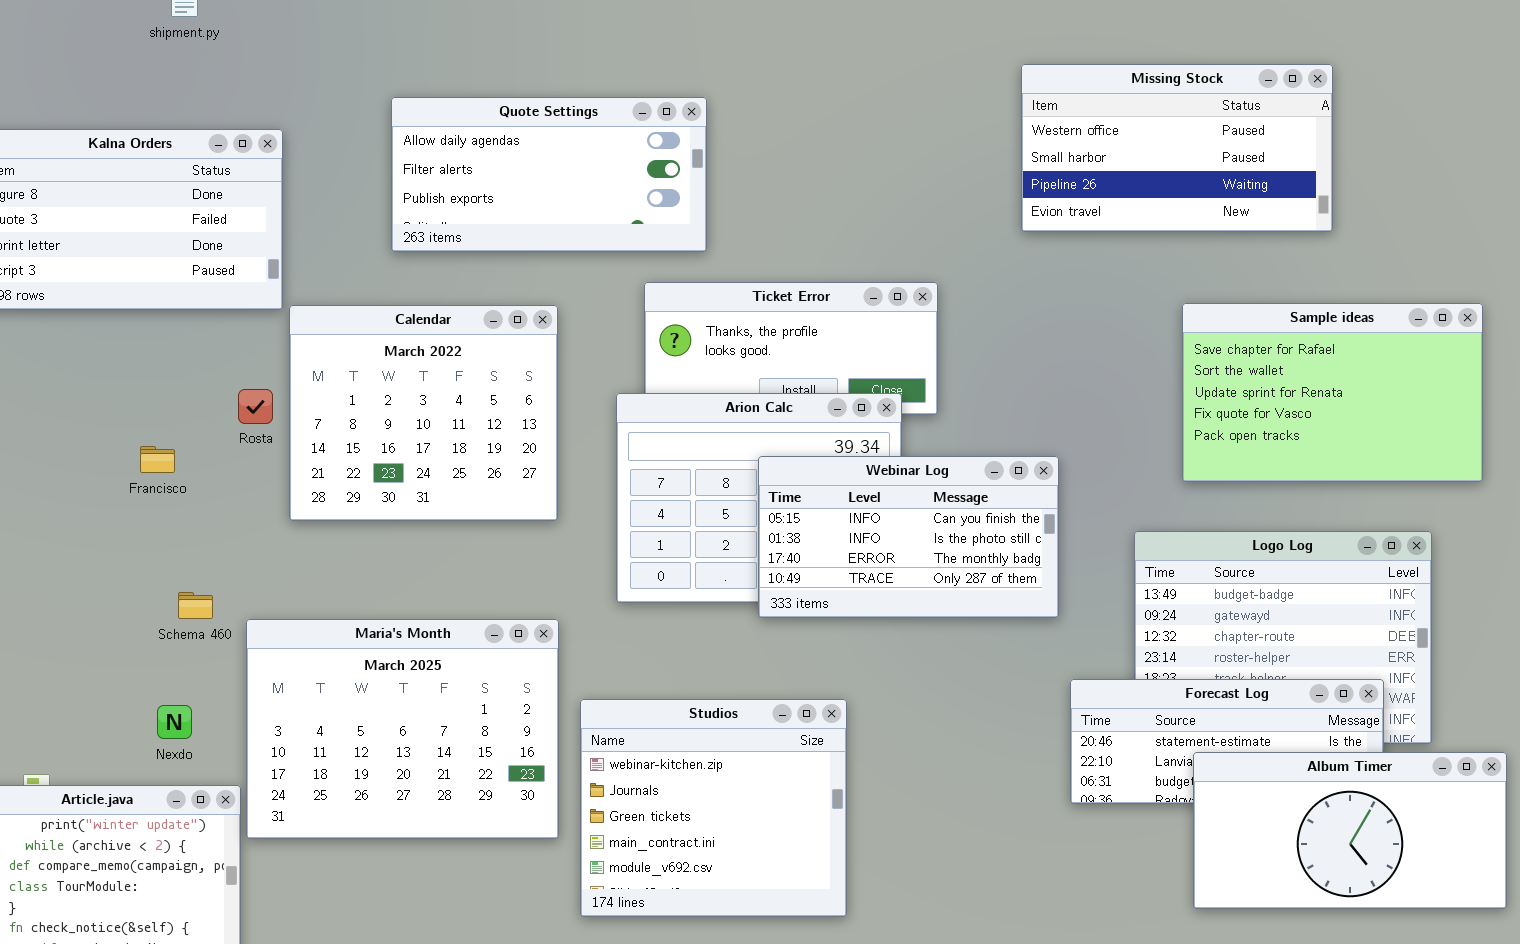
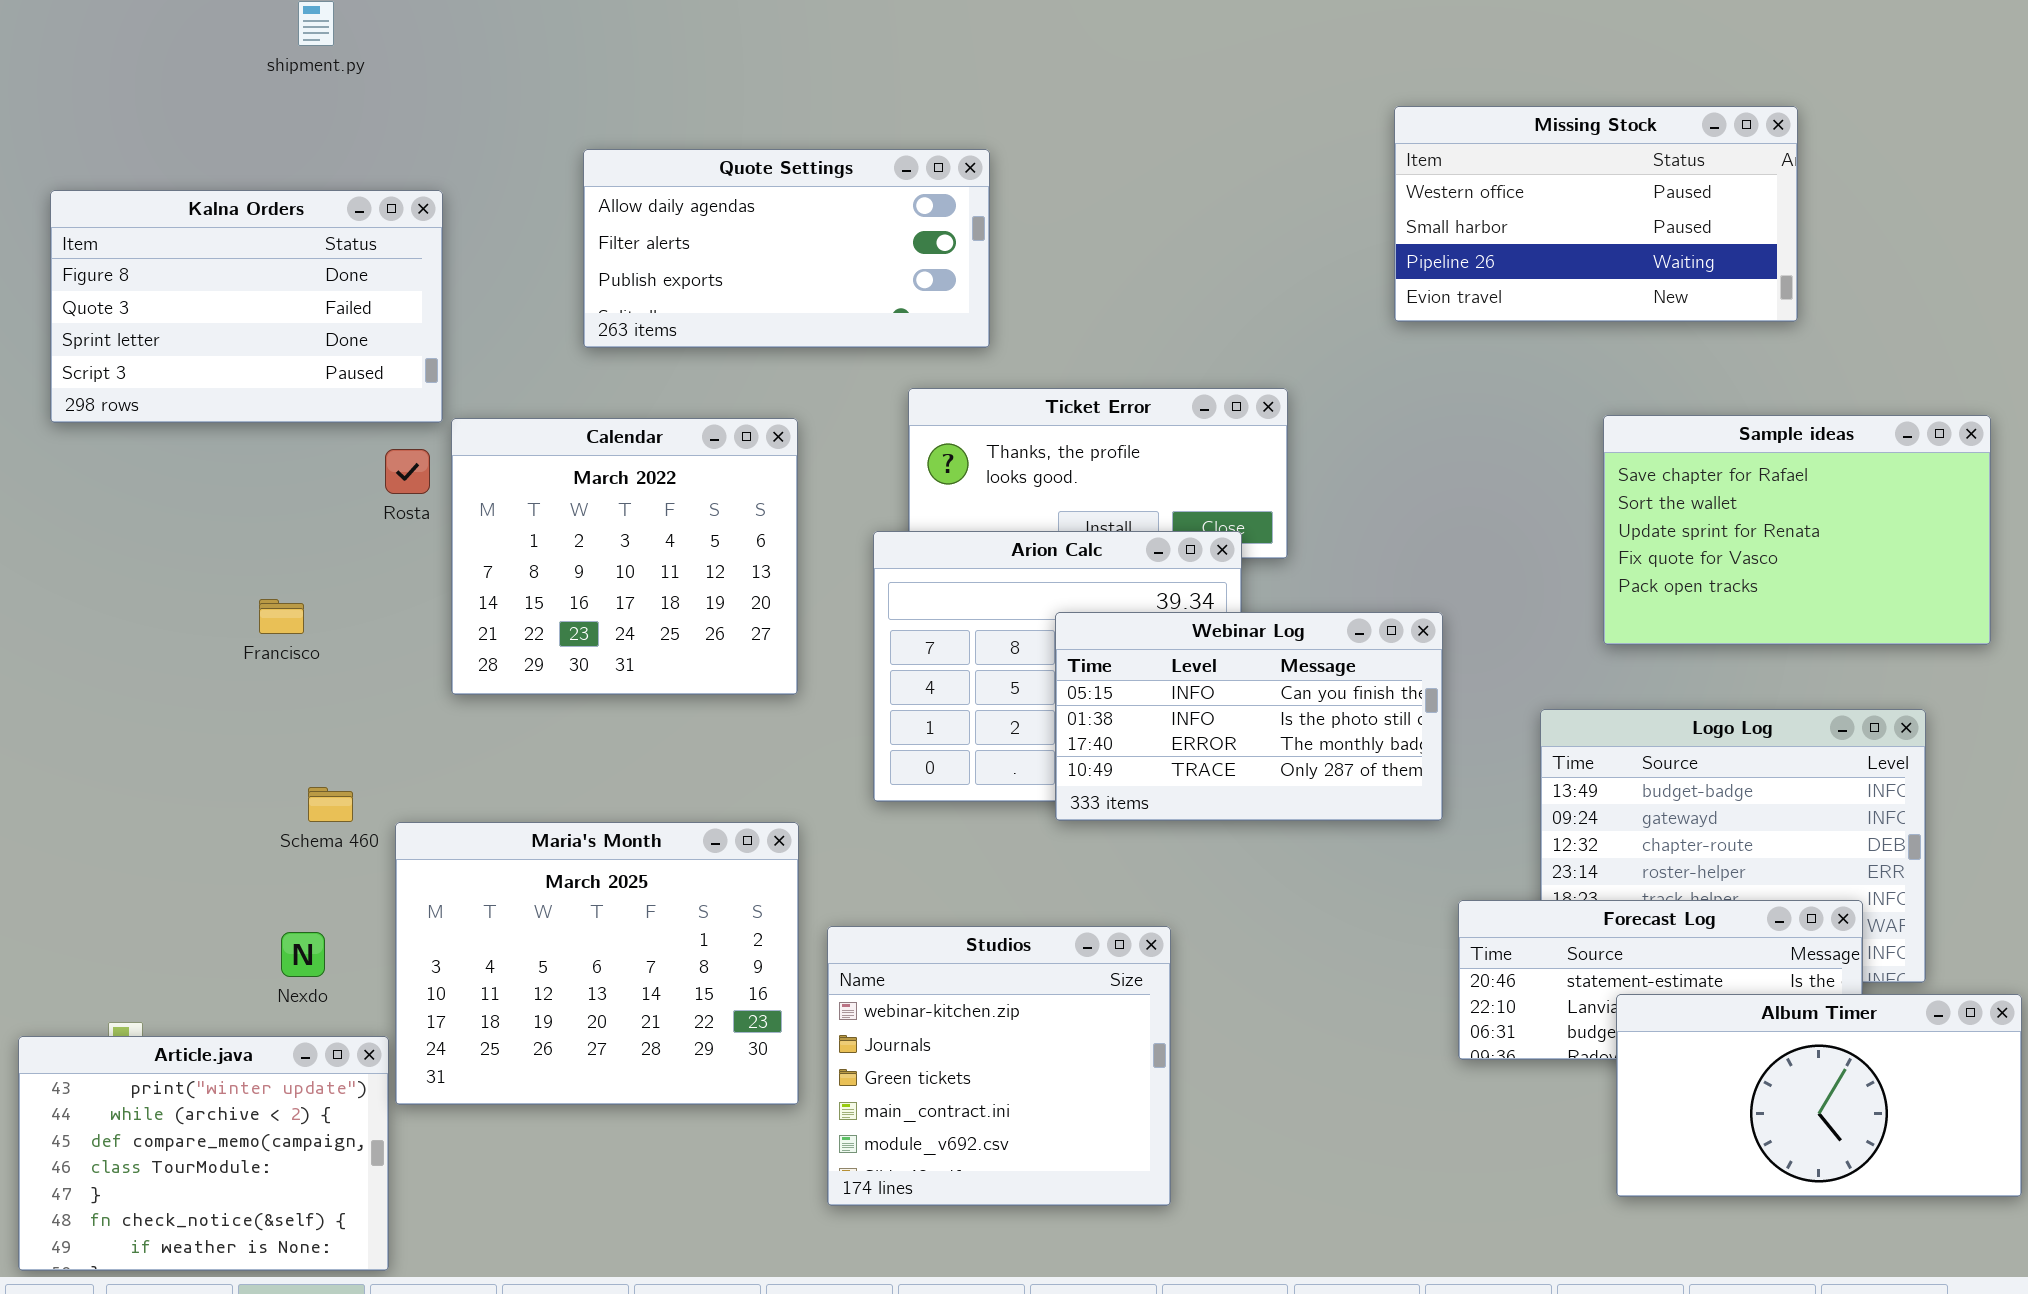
Rosta: [238,389,273,424] -> [385,449,430,494], moved

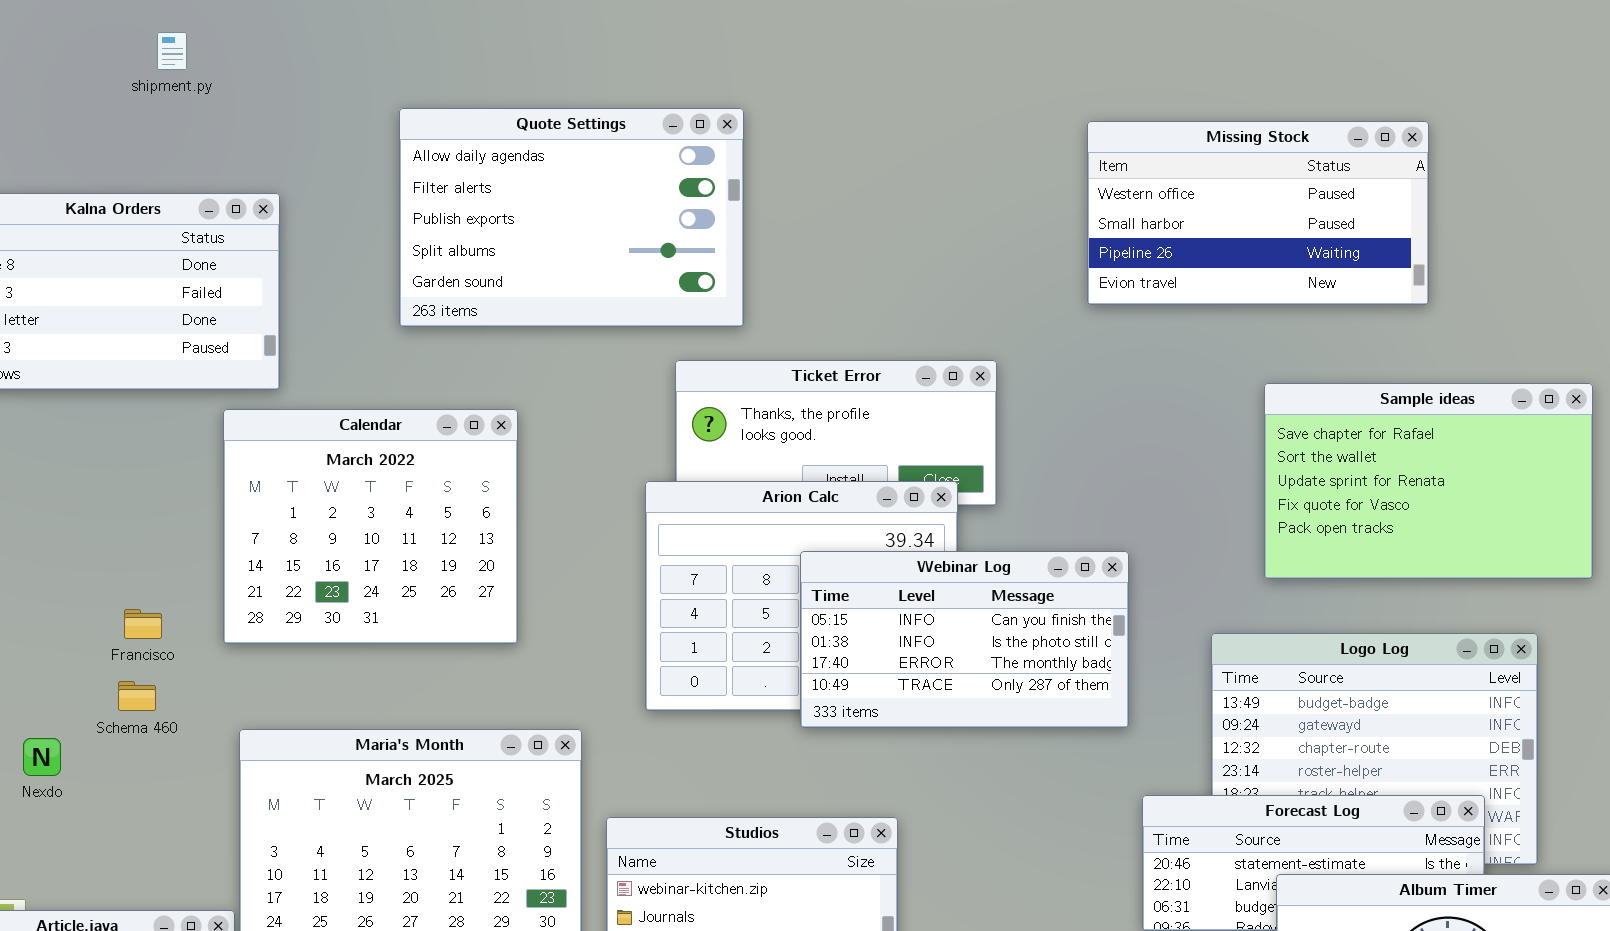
Quote Settings: [583,149,990,348] -> [399,108,744,327], resized
Calendar: [451,418,798,695] -> [223,409,518,644], moved
Francisco: [259,599,304,634] -> [124,609,162,639], moved
Schema 460: [308,787,353,822] -> [118,681,156,711], moved
Nexdo: [281,932,325,977] -> [23,738,61,776], moved

